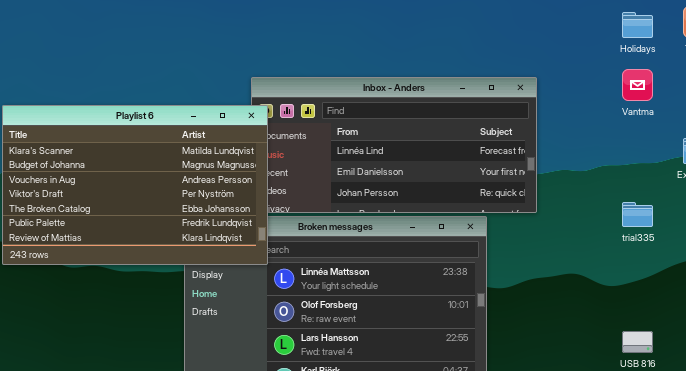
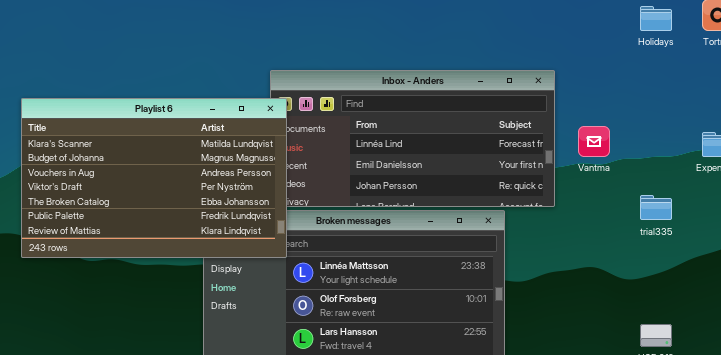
Vantma: [622,69,653,101] -> [578,126,610,157], moved

